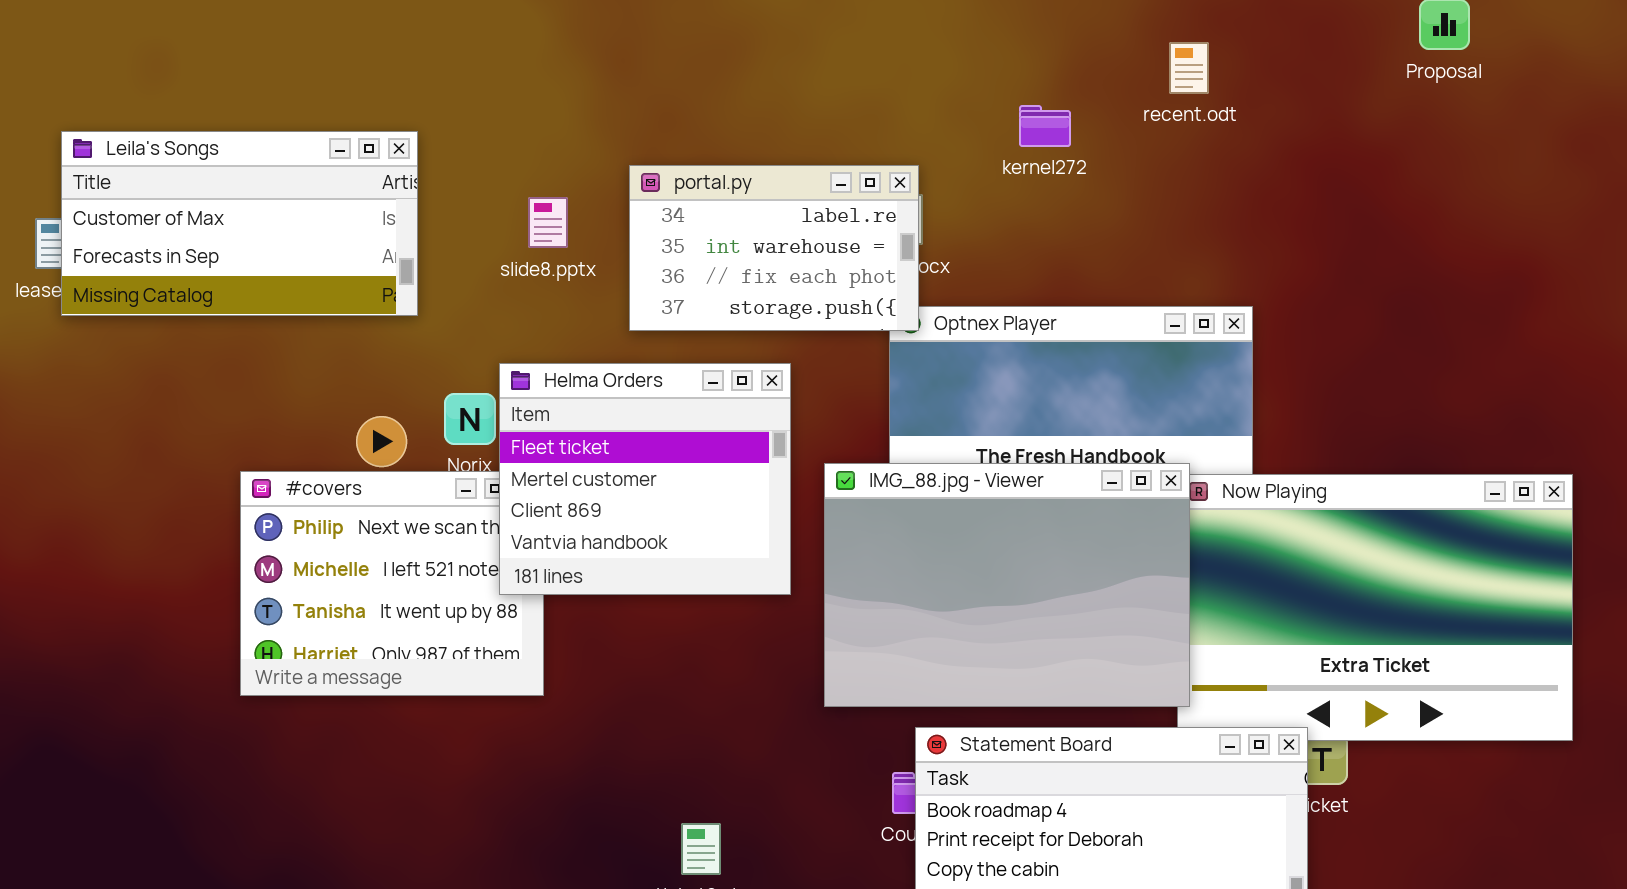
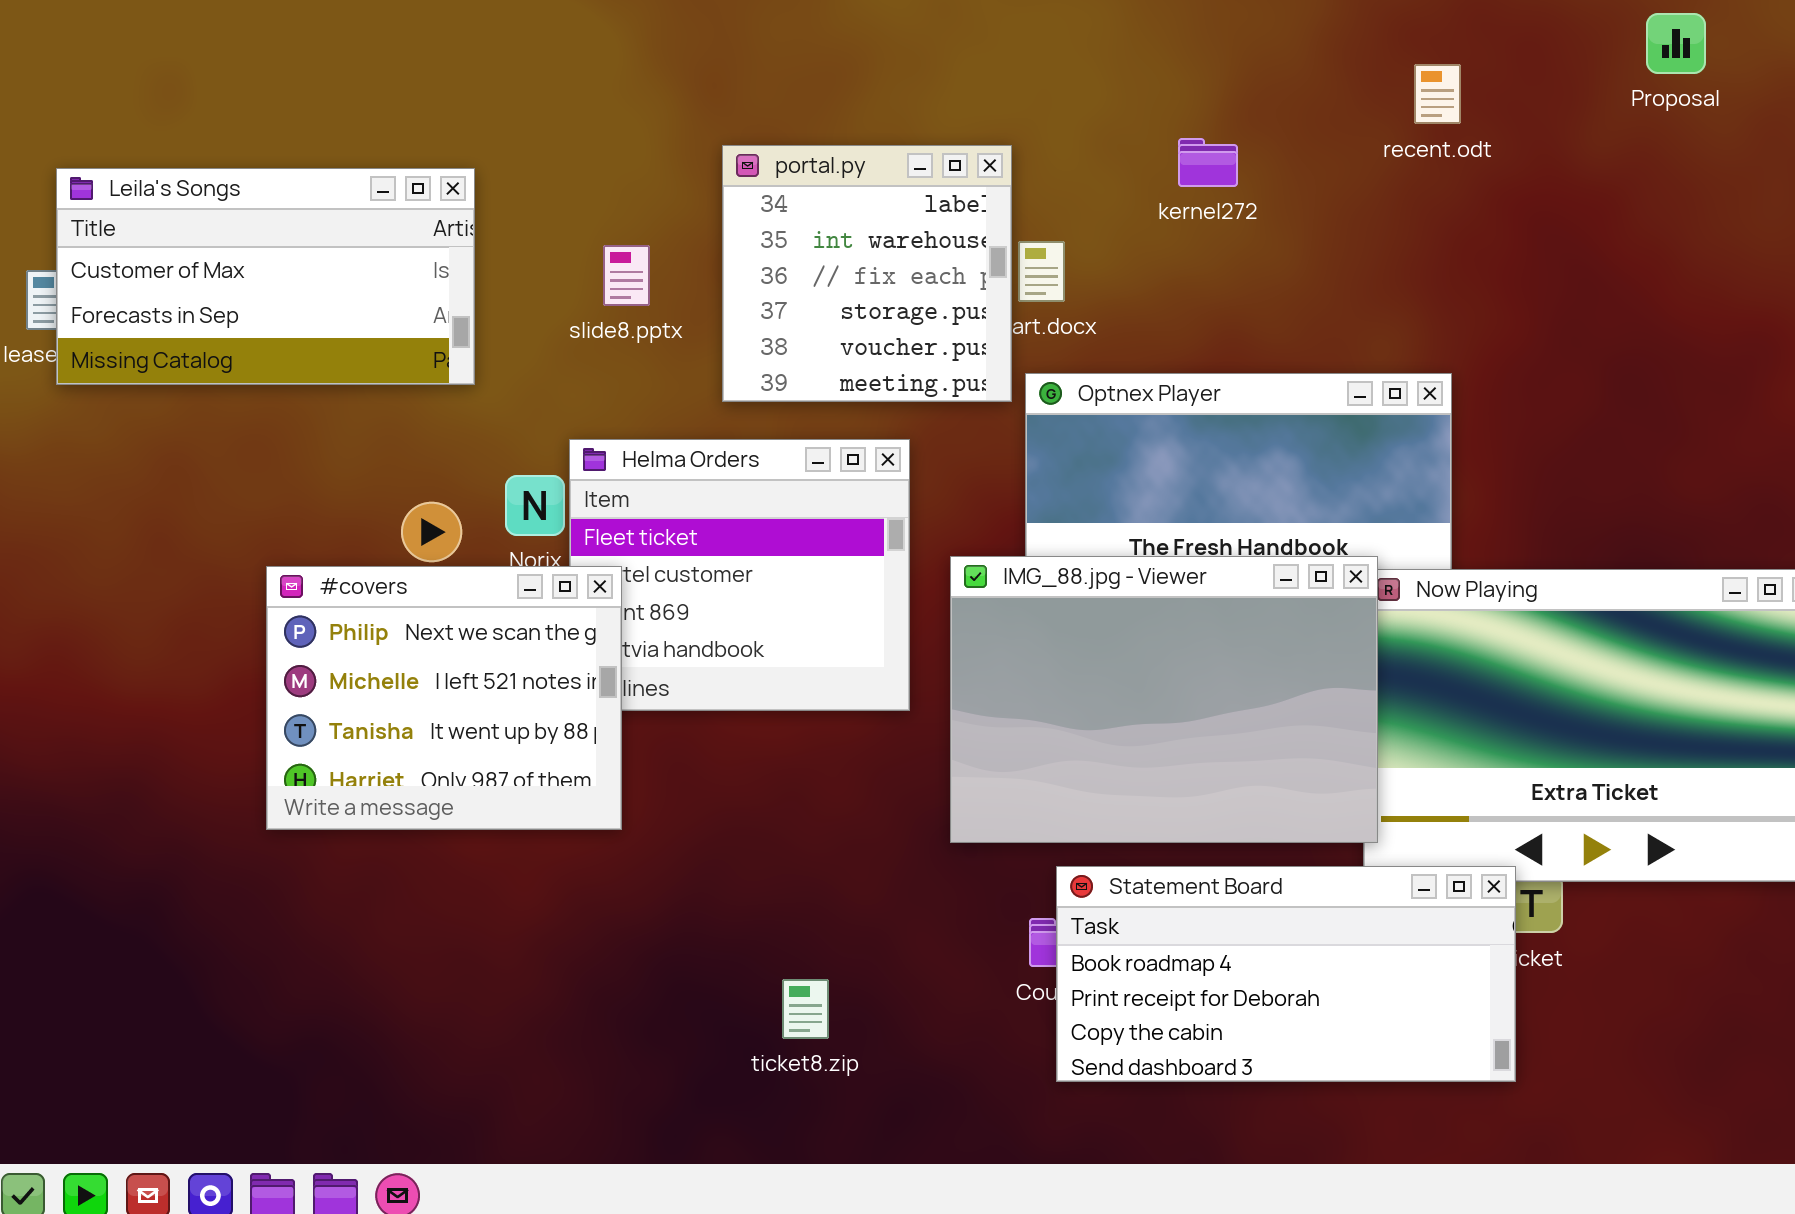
recent.odt: [1169,42,1209,94] -> [1414,64,1461,124], moved
portal.py: [629,165,919,331] -> [722,145,1012,402], resized
#covers: [240,471,544,696] -> [266,566,622,830], raised

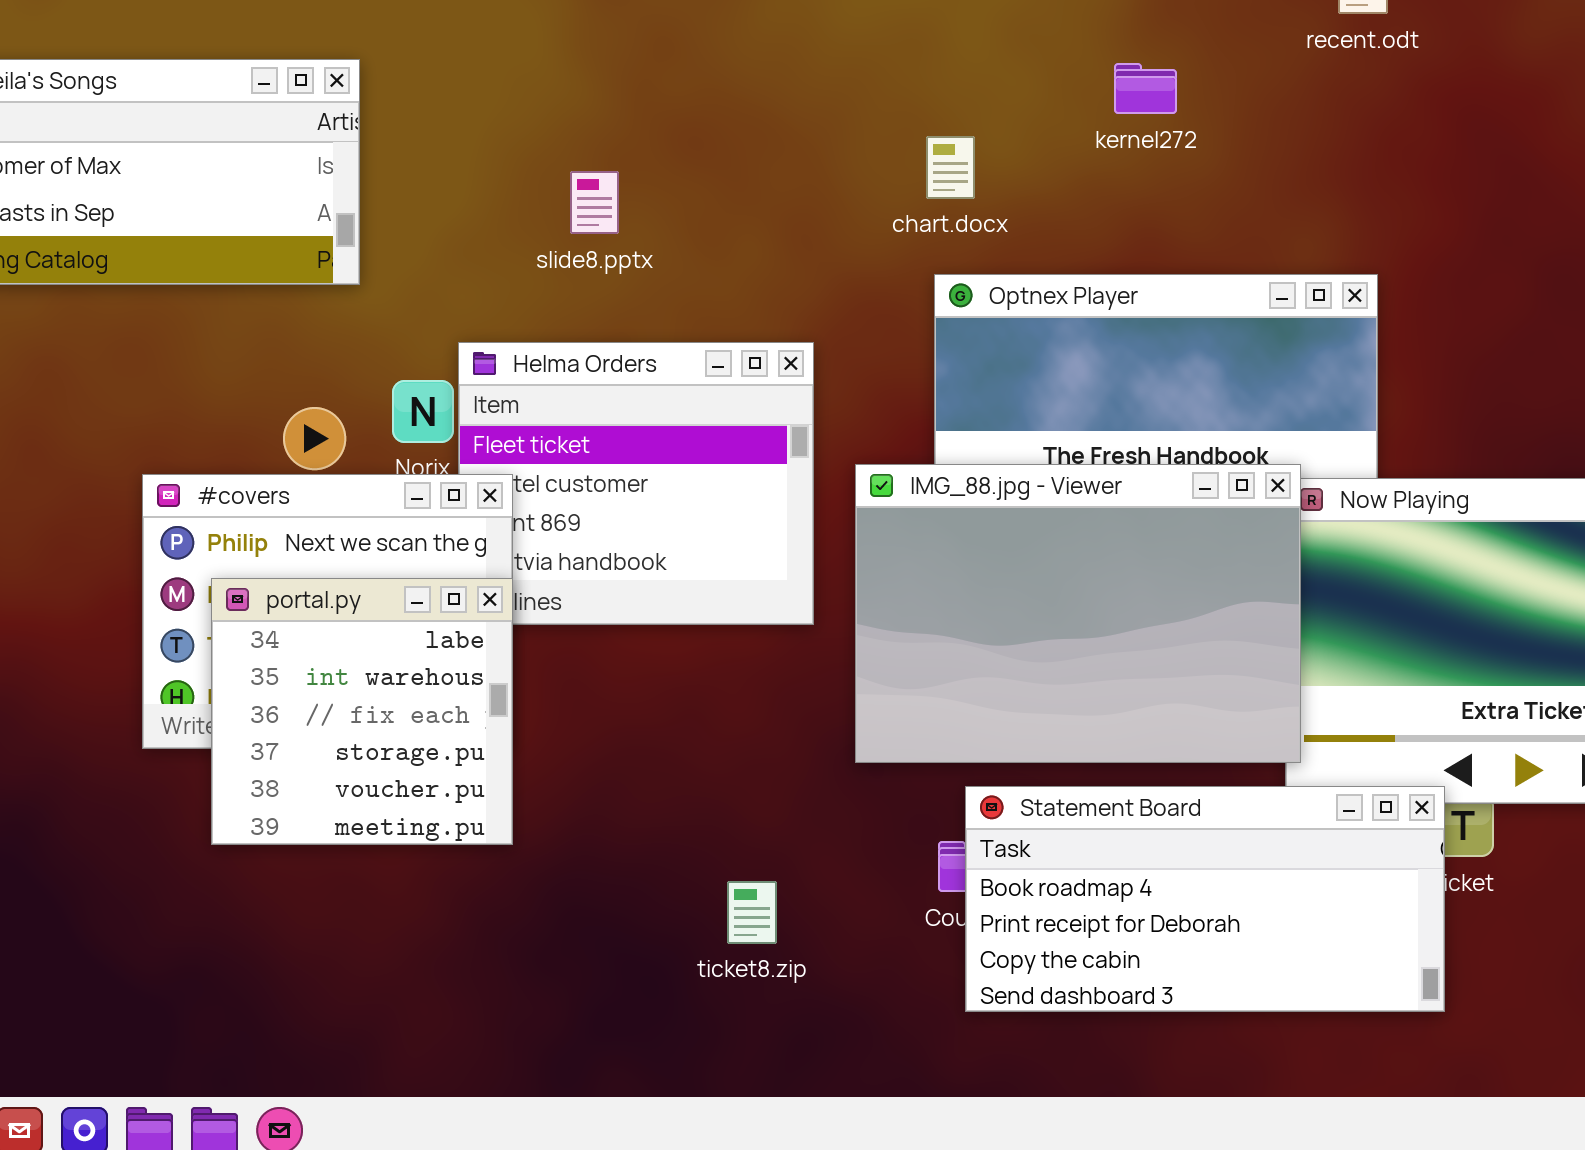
kernel272: [1178,138,1238,187] -> [1114,63,1177,114], moved
portal.py: [722,145,1012,402] -> [211,578,513,845], moved
slide8.pptx: [603,245,650,306] -> [570,171,619,234], moved
ticket8.zip: [782,979,829,1039] -> [727,881,777,944], moved

